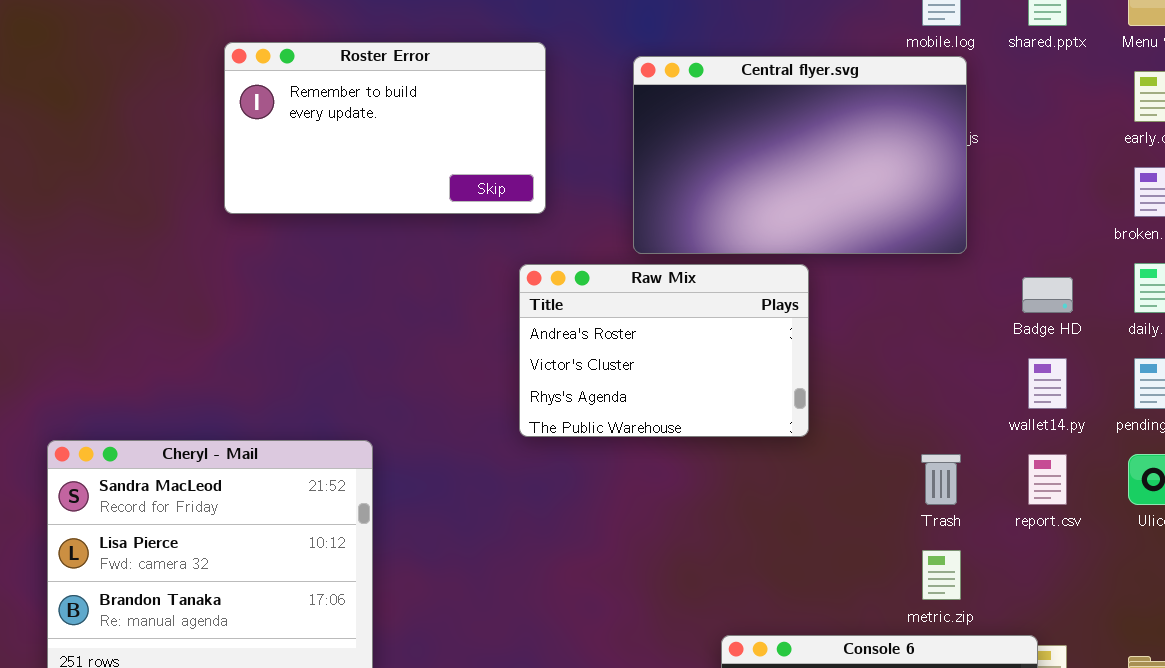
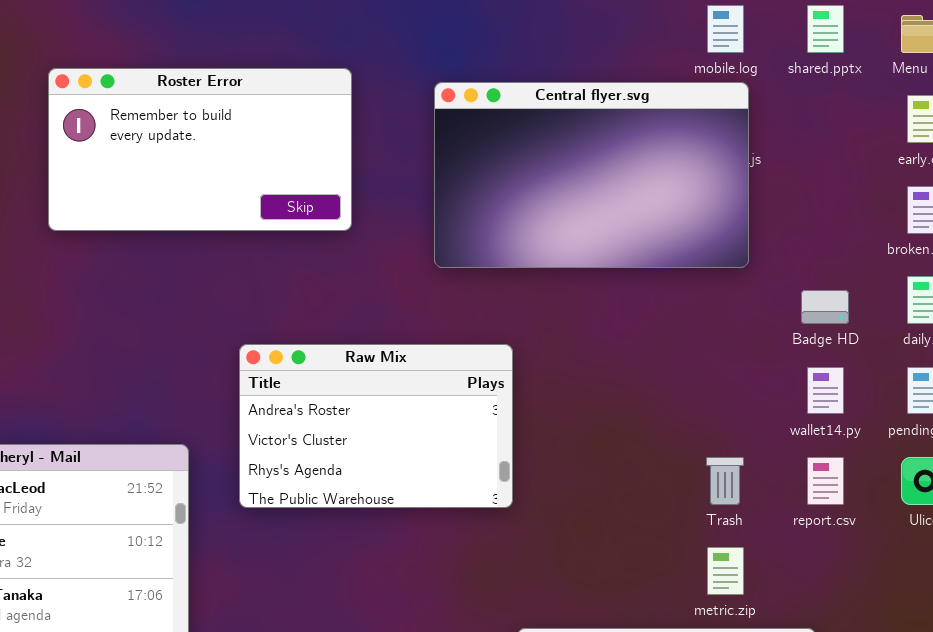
Raw Mix: [519,264,809,437] -> [239,344,513,508], moved

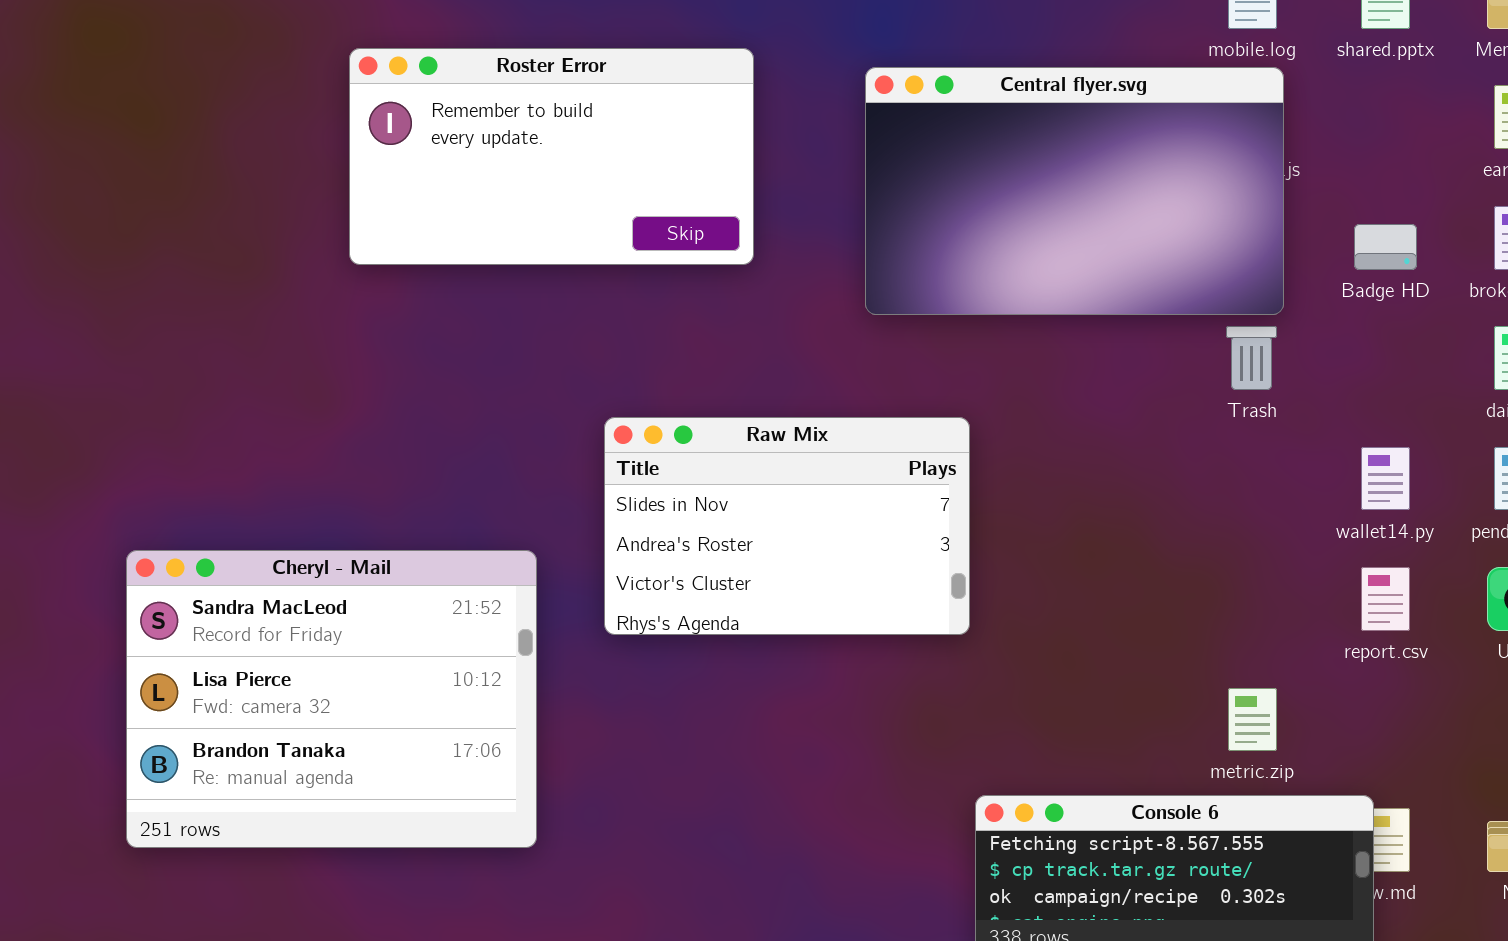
Badge HD: [801,290,849,324] -> [1354,224,1417,270], moved
Raw Mix: [239,344,513,508] -> [604,417,970,635], scrolled up 1 row
Trash: [706,457,744,505] -> [1226,326,1277,390], moved

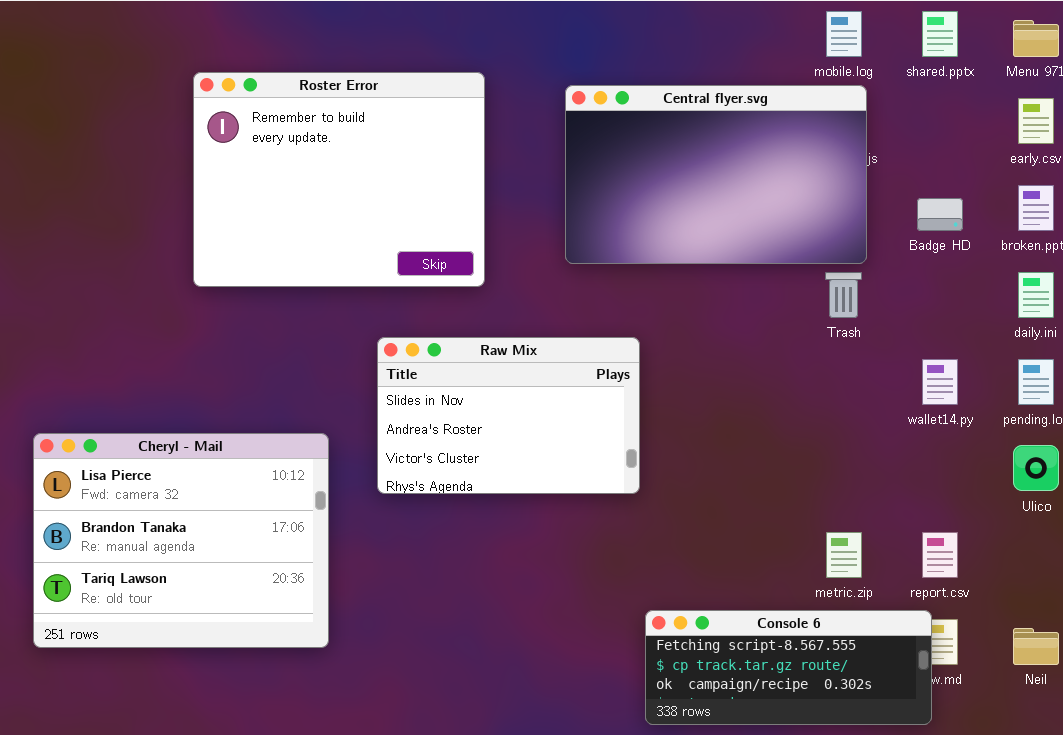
Roster Error: [349,48,754,265] -> [193,72,485,287], resized
Cheryl - Mail: [126,550,537,848] -> [33,433,329,648], scrolled down 1 row
report.csv: [1361,567,1410,631] -> [922,532,958,578], moved

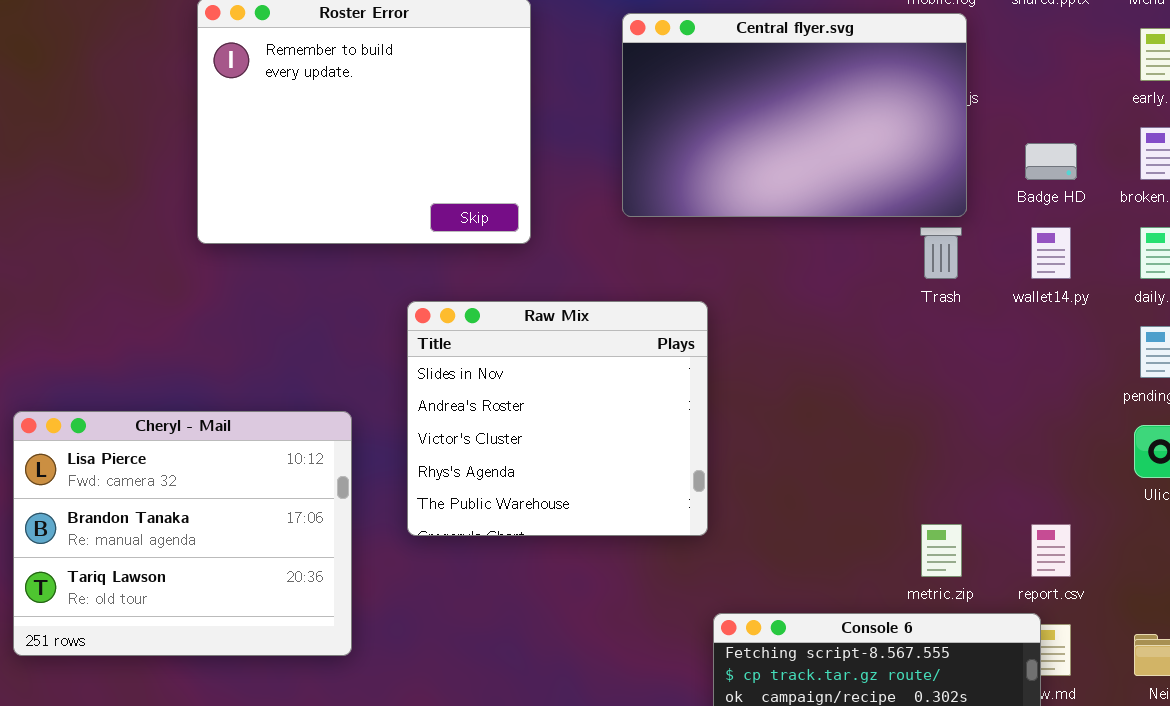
Raw Mix: [377,337,640,494] -> [407,301,708,536], resized
wallet14.py: [922,359,958,405] -> [1031,227,1071,279], moved

